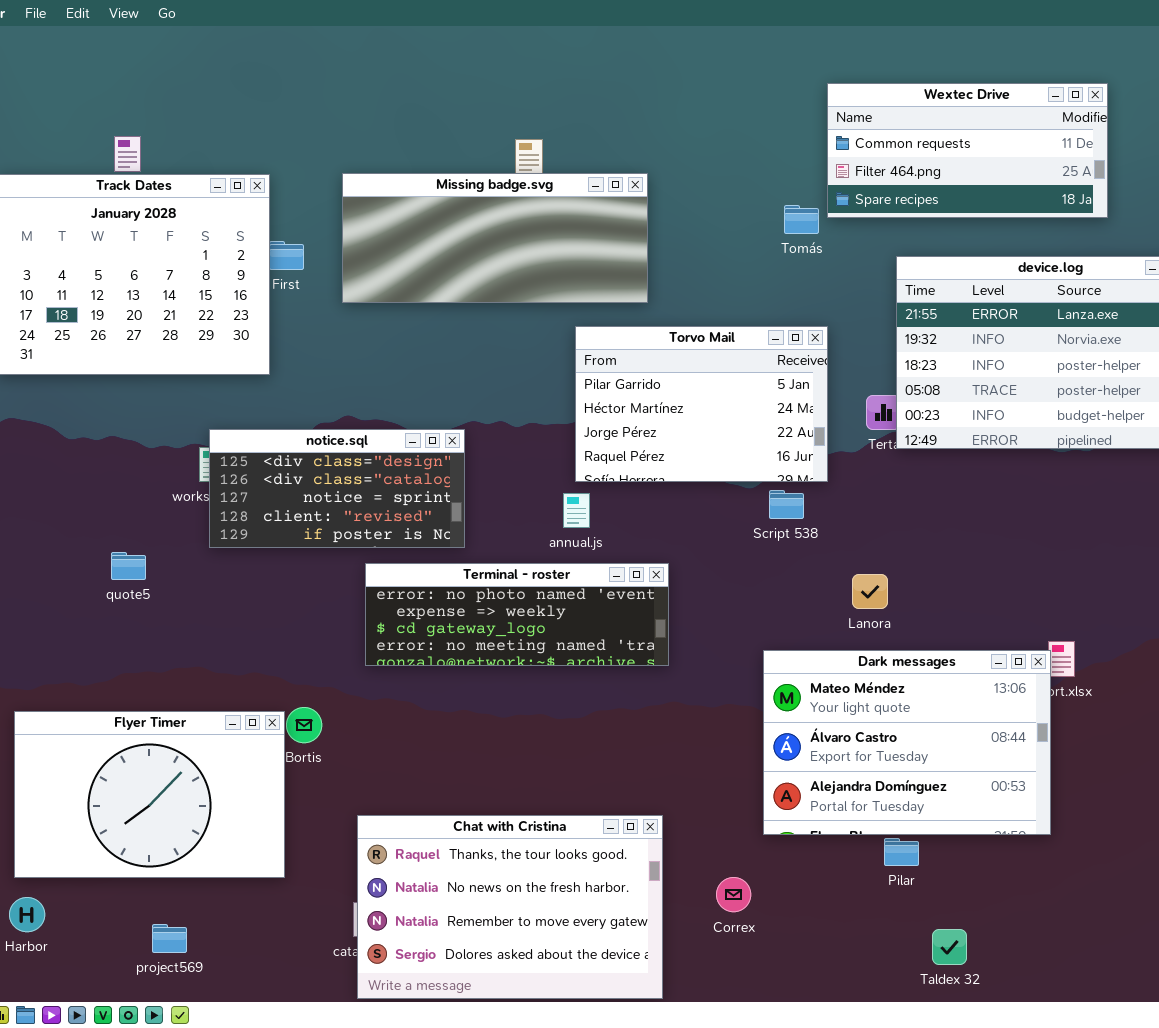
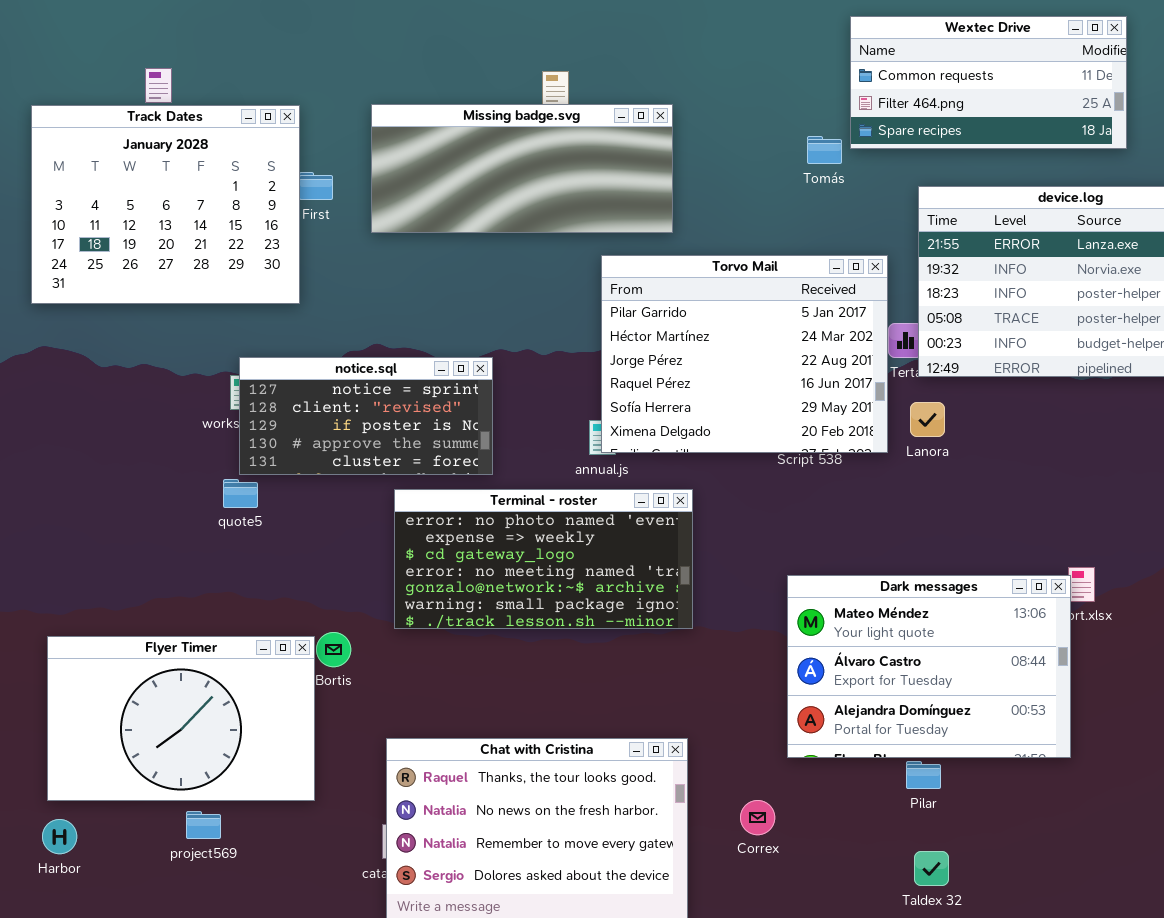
Torvo Mail: [575,326,828,482] -> [601,255,888,453], resized
notice.sql: [209,429,465,548] -> [239,357,493,475], scrolled down 2 rows
quote5: [111,552,146,580] -> [223,479,258,508], moved
Terminal - roster: [365,563,669,666] -> [394,489,693,629], resized
Lanora: [852,574,888,609] -> [910,402,945,437], moved
project569: [152,924,187,953] -> [186,811,221,839], moved
Taldex 32: [932,929,967,965] -> [914,851,949,886], moved

